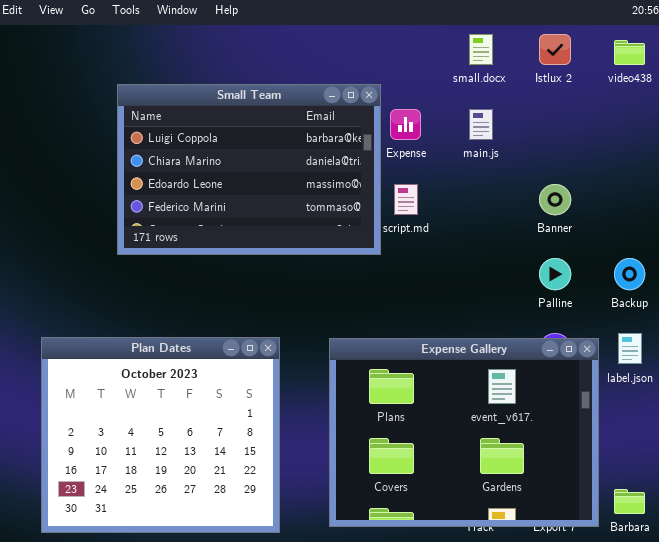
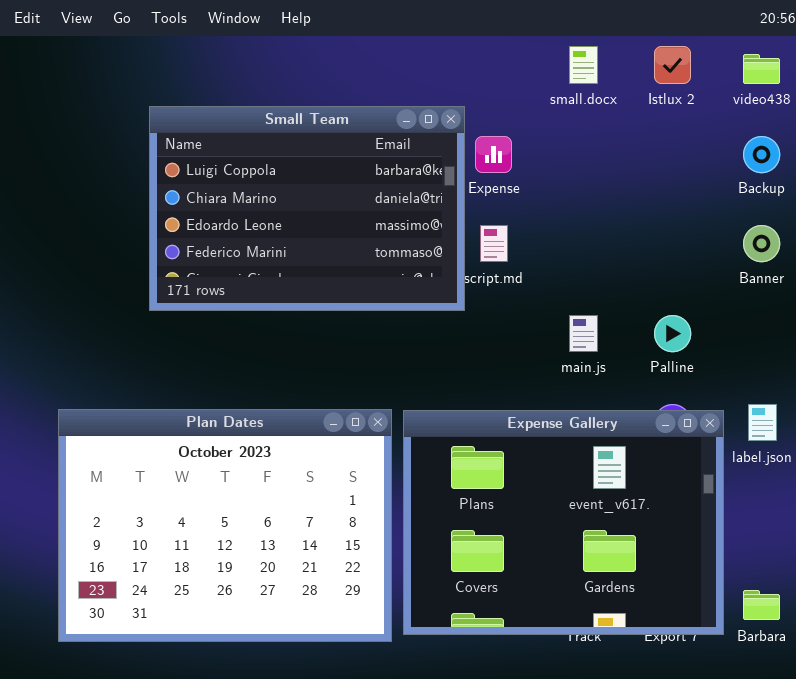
main.js: [469,109,493,140] -> [569,315,598,352], moved
Banner: [539,184,571,215] -> [743,225,780,262], moved
Backup: [614,258,645,290] -> [743,136,780,173], moved
Plan Dates: [41,337,280,533] -> [58,409,392,642], resized

